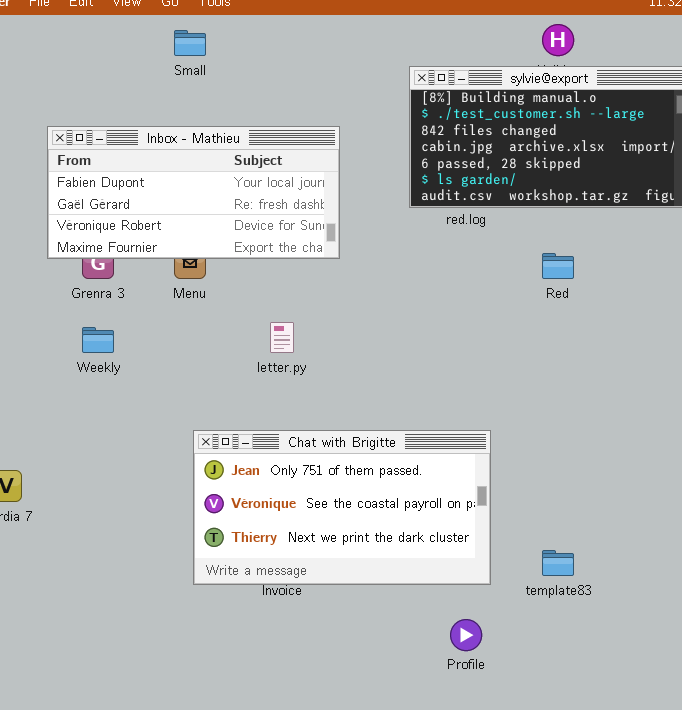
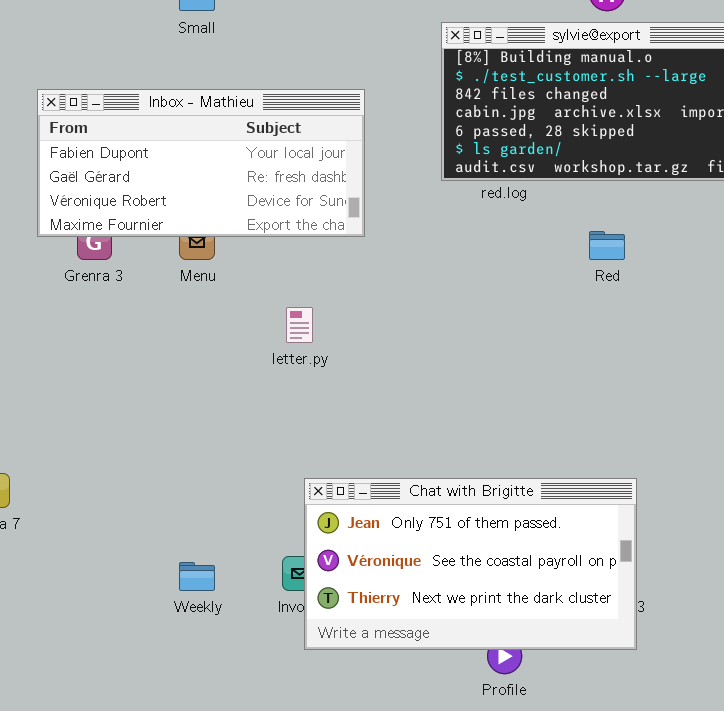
Weekly: [82,327,114,353] -> [179,562,215,591], moved
Chat with Brigitte: [193,430,491,585] -> [304,478,637,650], moved

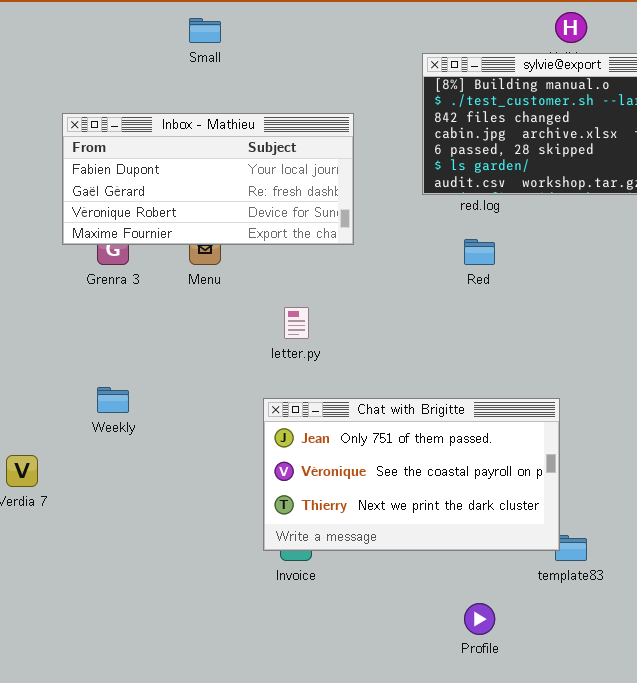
Red: [589,231,625,260] -> [464,239,495,265], moved
Chat with Brigitte: [304,478,637,650] -> [263,398,560,551], moved
Weekly: [179,562,215,591] -> [97,387,129,413], moved

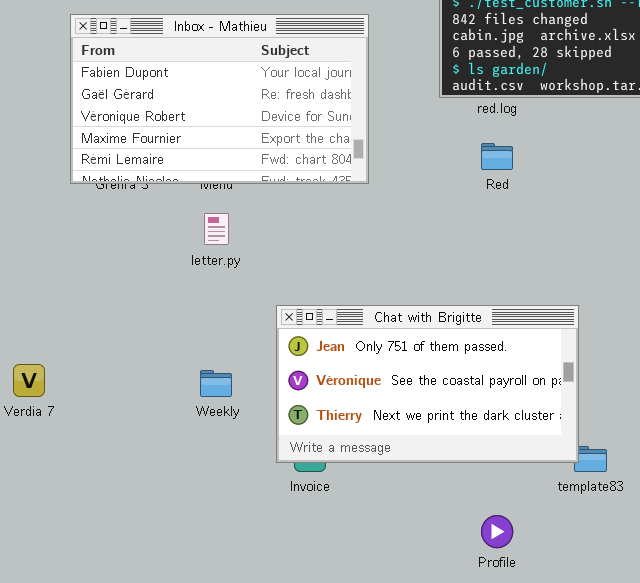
Inbox - Mathieu: [62,113,354,245] -> [70,14,369,184], resized
letter.py: [284,307,309,339] -> [204,213,229,245], moved
Weekly: [97,387,129,413] -> [200,370,232,397], moved

